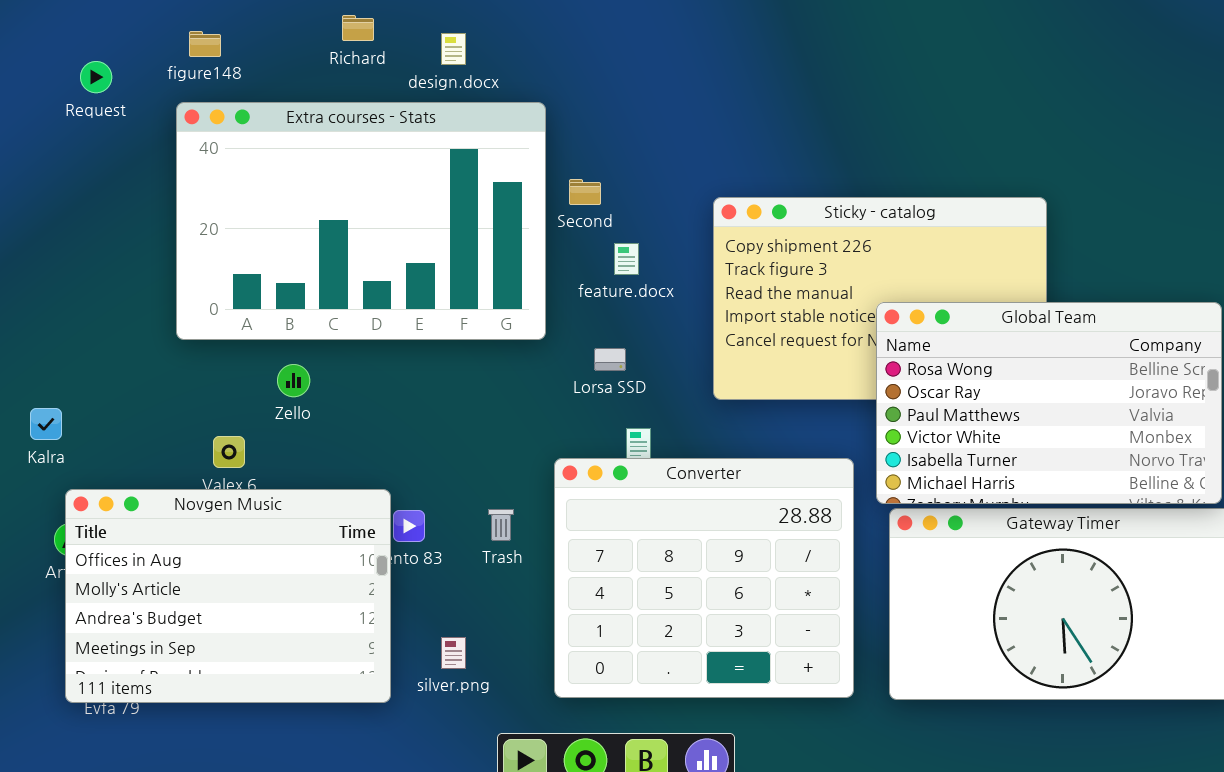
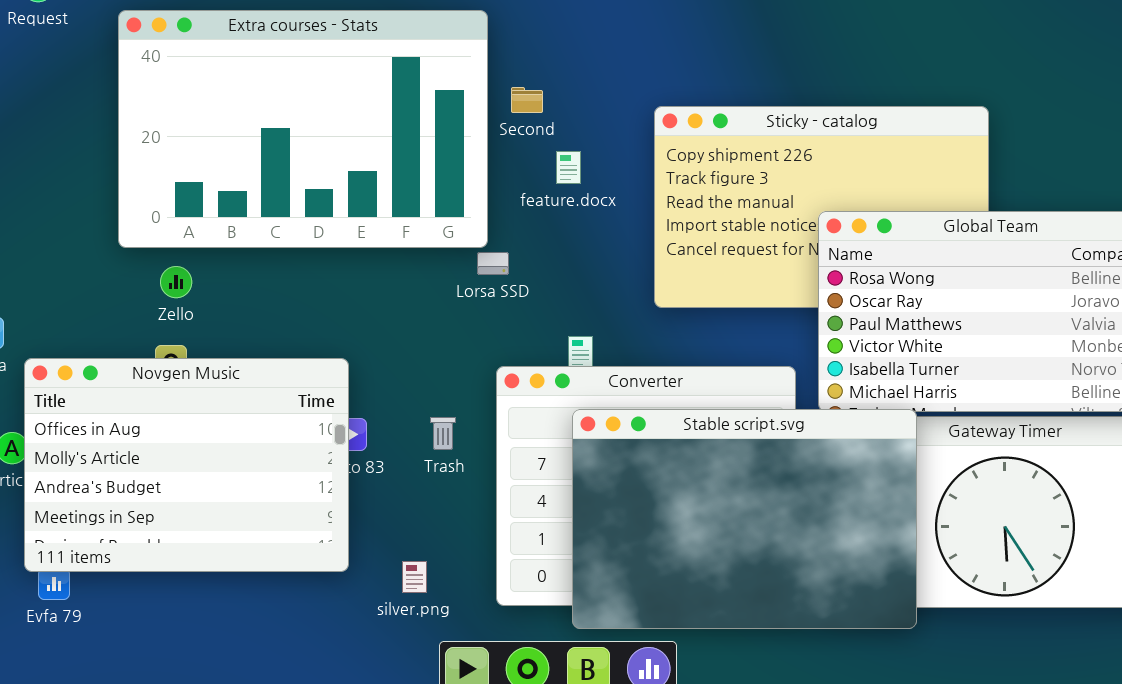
Lorsa SSD: [594,348,626,371] -> [477,252,509,275], moved
Zello: [277,364,310,397] -> [160,266,192,298], moved
Novgen Music: [65,489,391,703] -> [24,358,349,572], moved
Stable script.svg: none -> [572,409,917,629], opened
silver.png: [441,637,466,669] -> [402,561,427,593], moved

